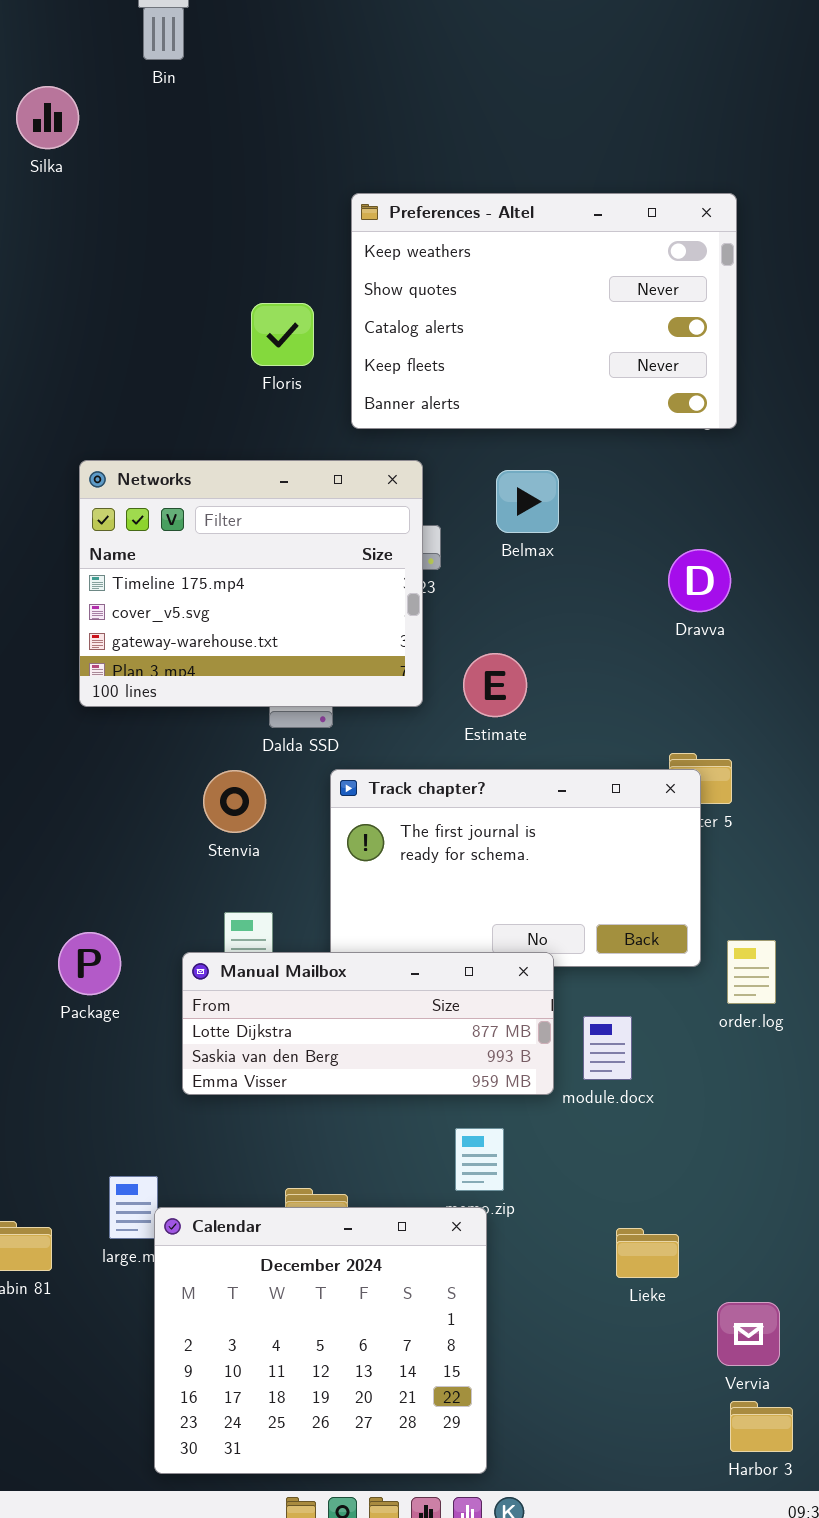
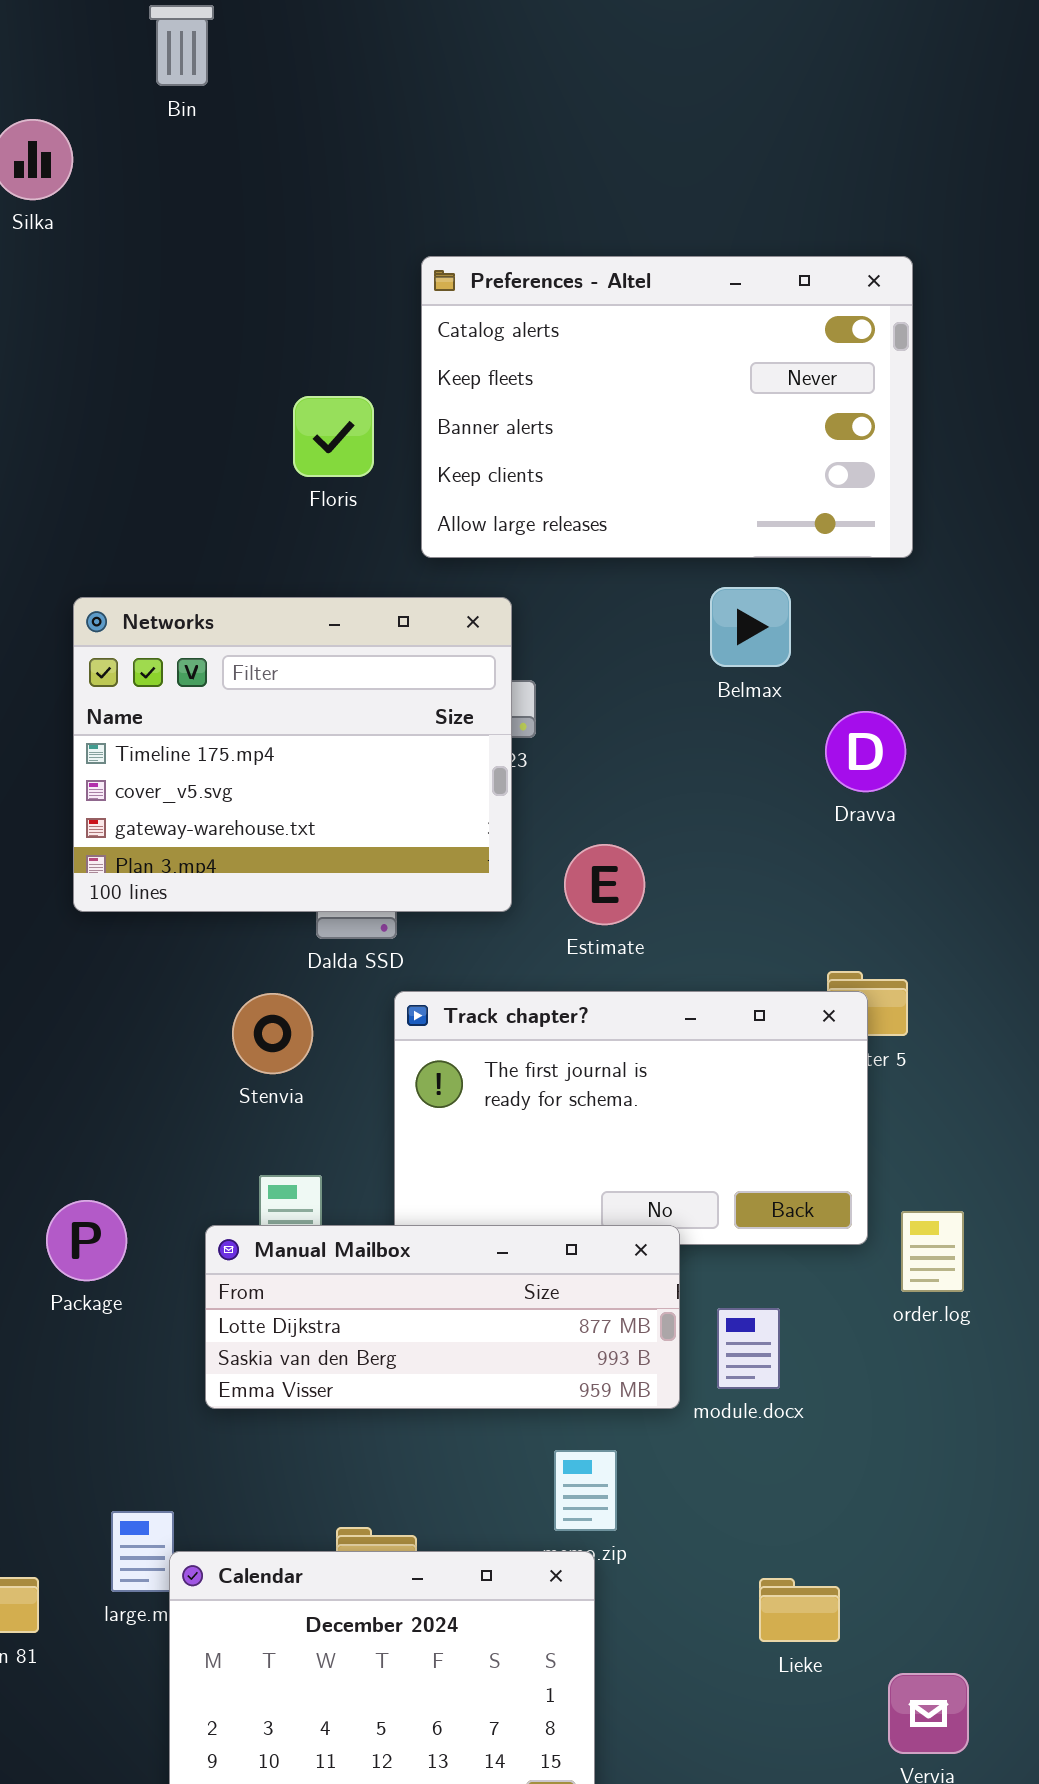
Preferences - Altel: [351,193,737,429] -> [421,256,913,558], scrolled down 2 rows
Belmax: [496,470,559,533] -> [710,587,791,667], moved

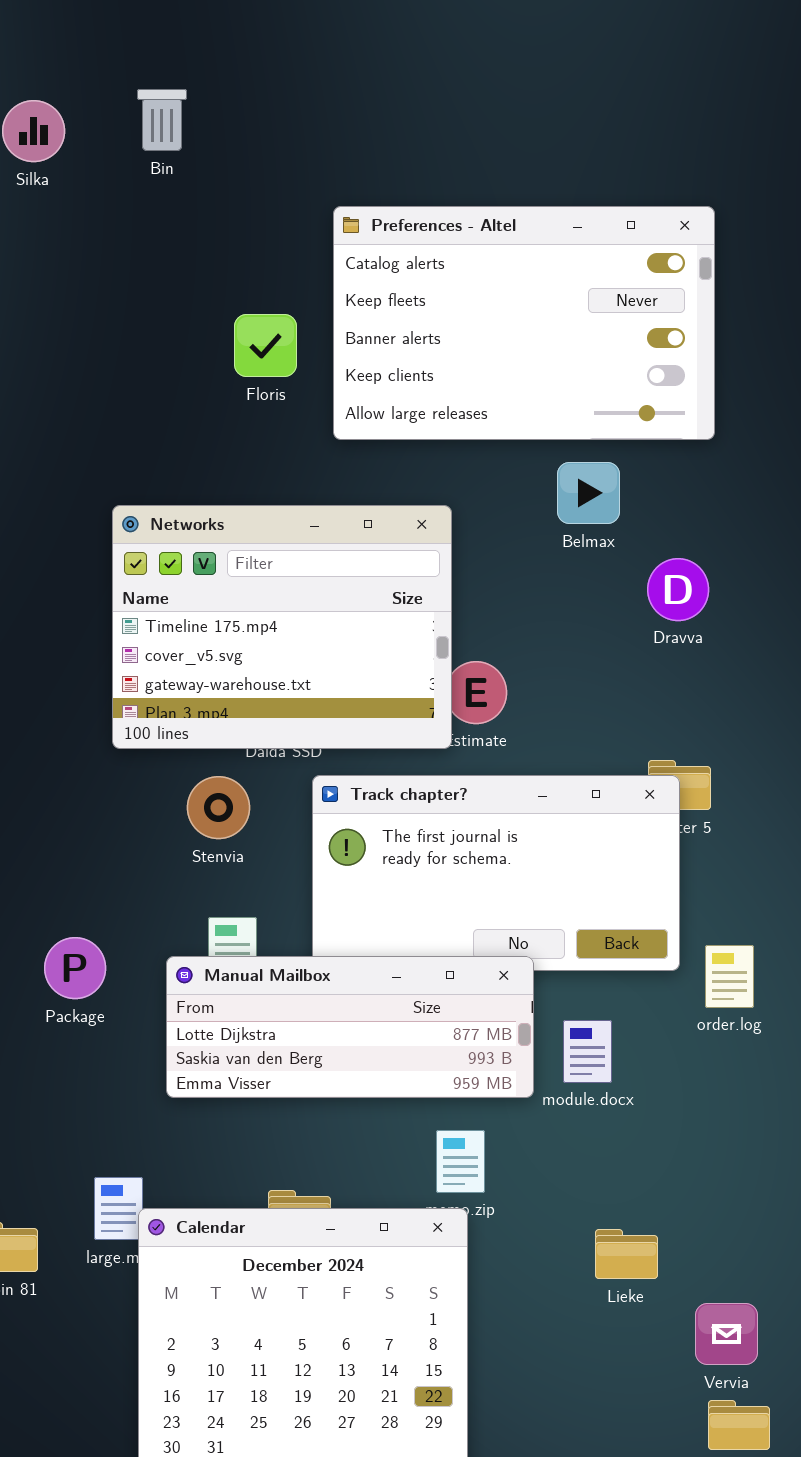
Bin: [149,5,214,86] -> [137,89,187,151], moved
Networks: [73,597,512,912] -> [112,505,452,749], moved

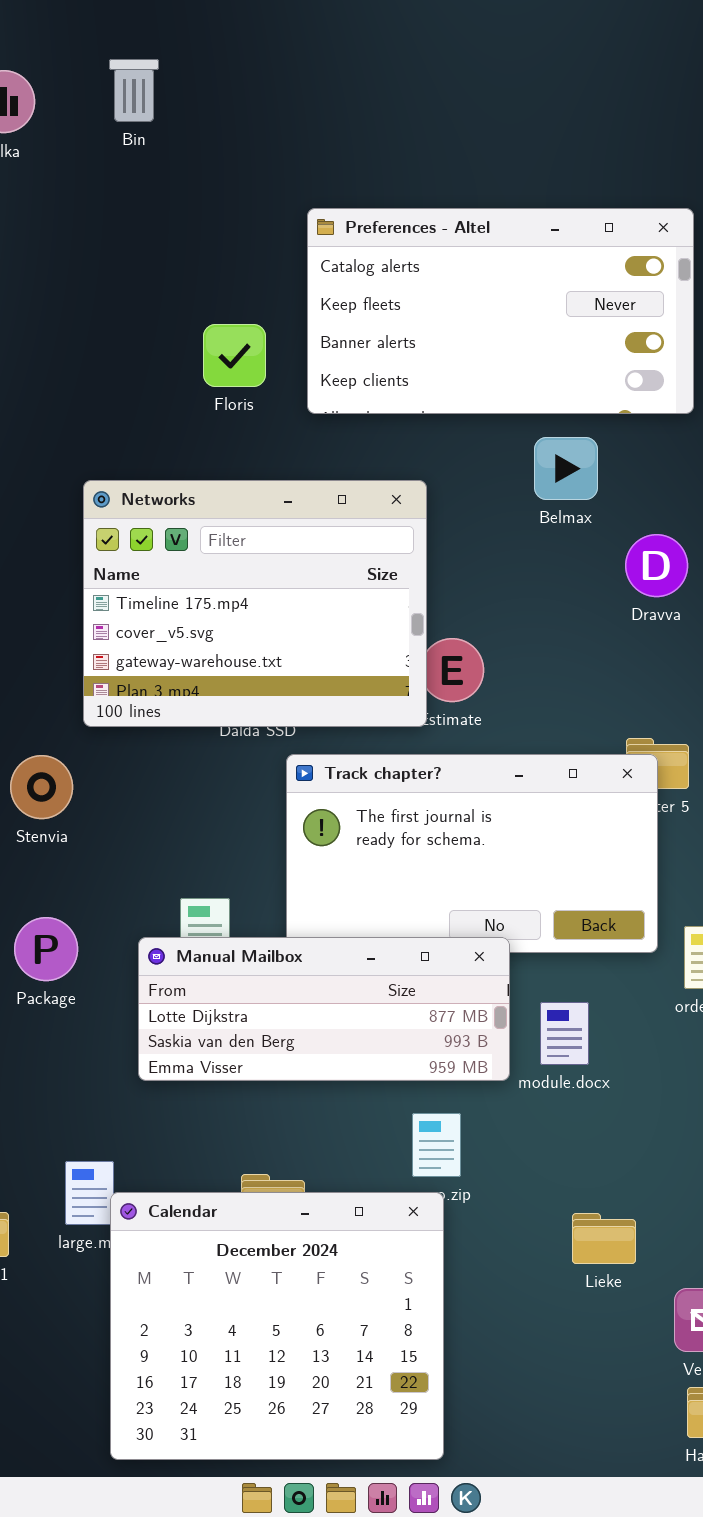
Preferences - Altel: [333,206,715,440] -> [307,208,694,414], resized
Floris: [234,314,297,377] -> [203,324,266,387], moved
Stenvia: [187,776,250,839] -> [10,755,73,819], moved

